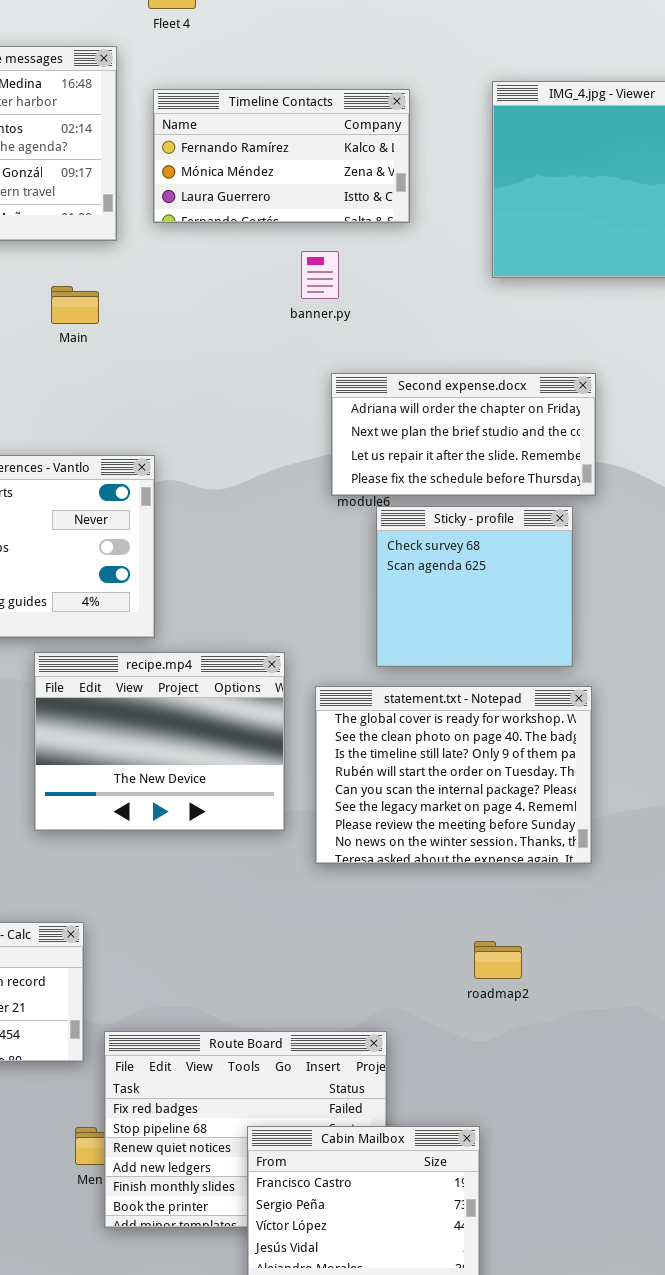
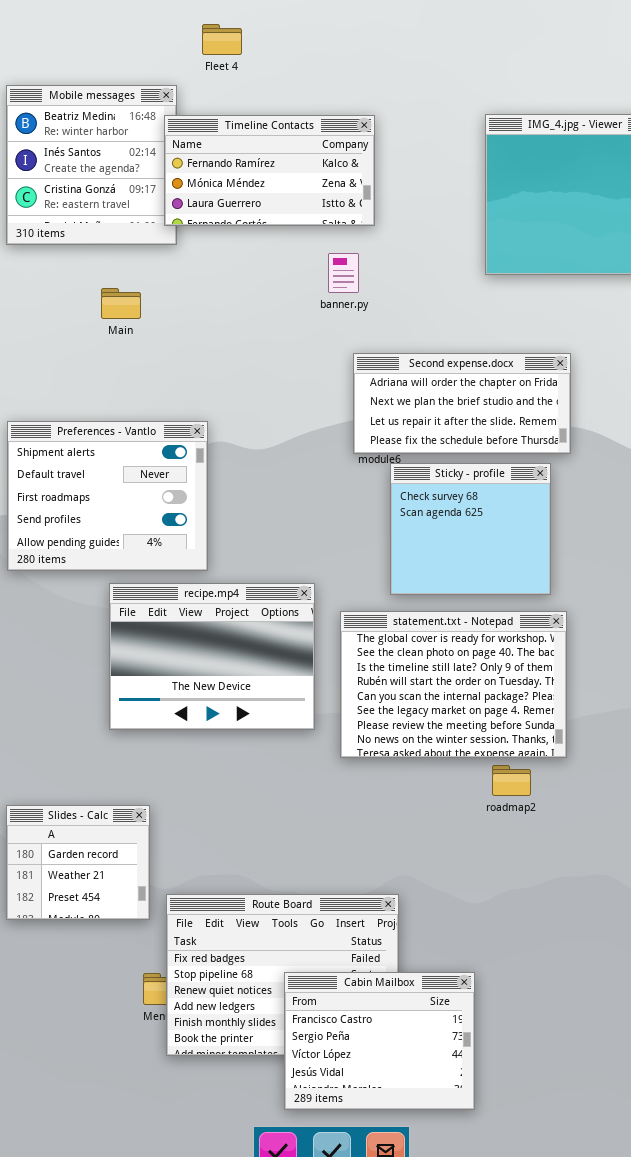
Timeline Contacts: [153,89,410,223] -> [164,115,375,226], moved
Main: [51,286,99,324] -> [101,288,141,319], moved
roadmap2: [474,941,522,979] -> [492,765,531,796], moved

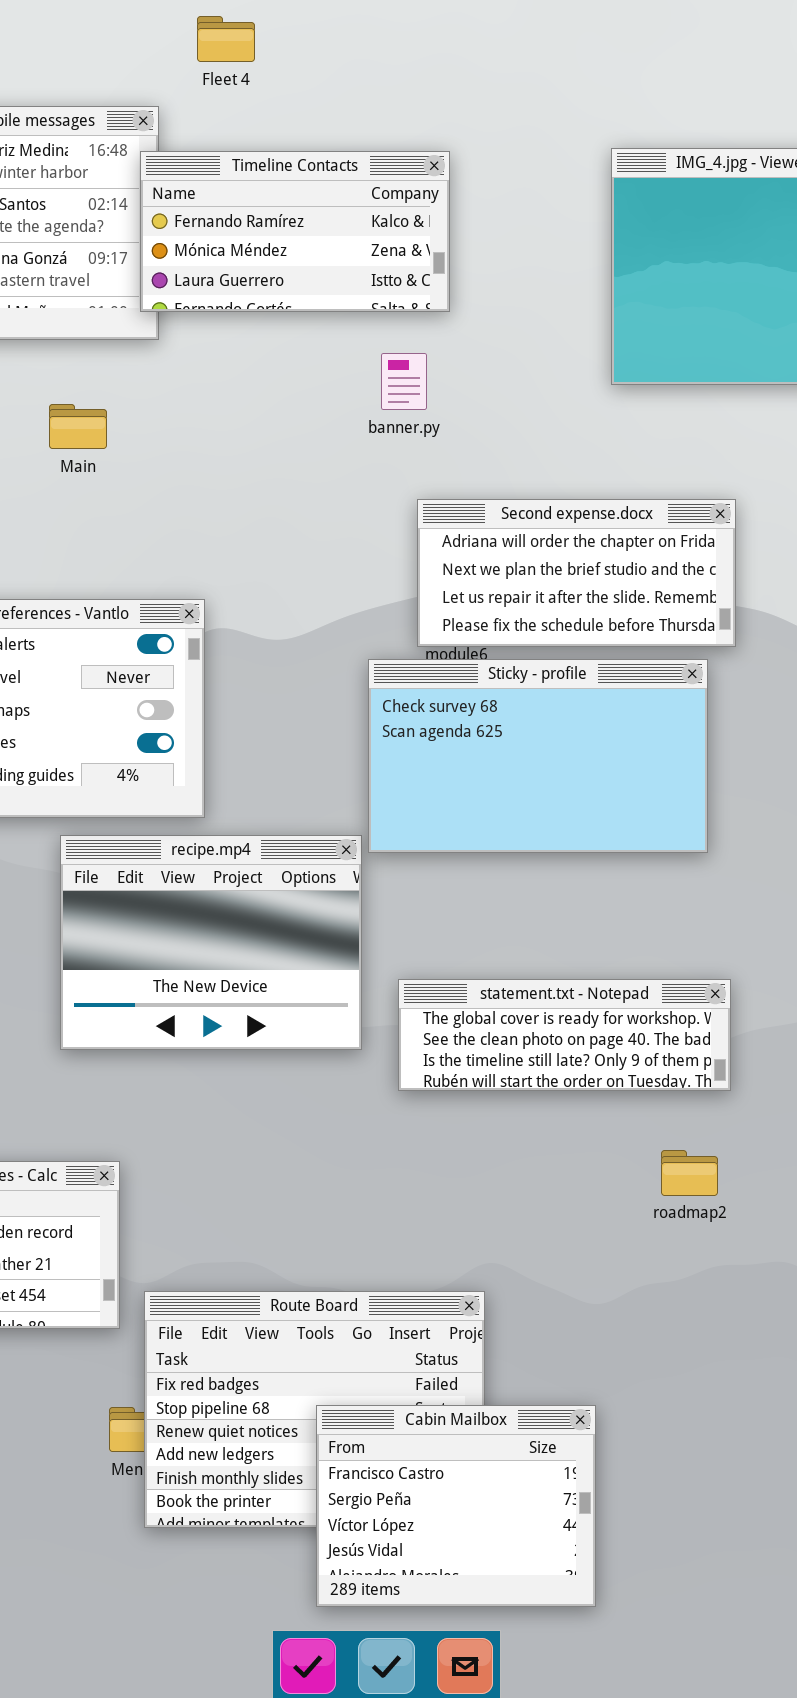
Sticky - profile: [390,463,551,595] -> [368,659,708,853], resized
statement.txt - Notepad: [340,611,567,758] -> [398,979,731,1091], resized
roadmap2: [492,765,531,796] -> [661,1150,718,1196], moved

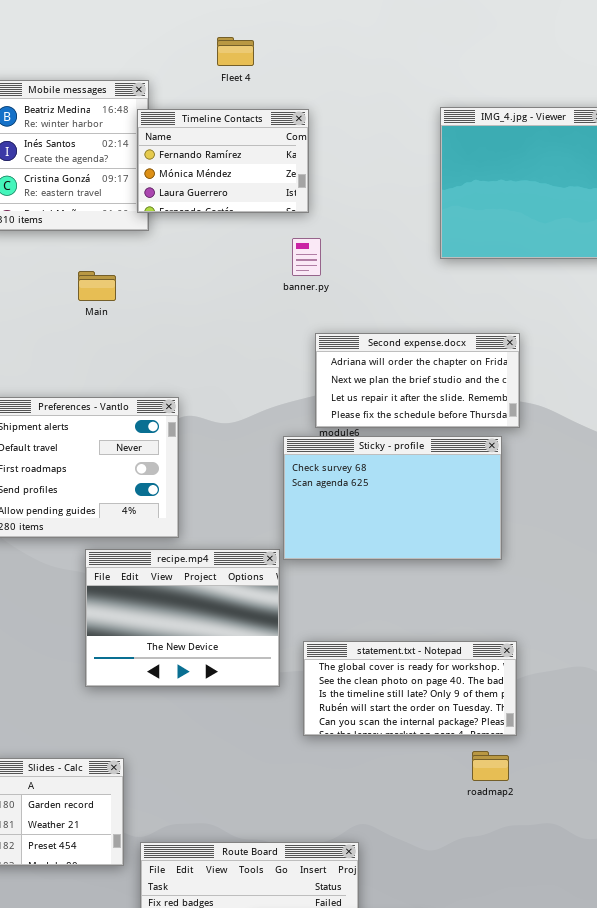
Fleet 4: [197,16,255,62] -> [217,37,254,66], moved
Timeline Contacts: [140,151,450,312] -> [137,109,309,213], resized
statement.txt - Notepad: [398,979,731,1091] -> [303,641,517,736], resized

